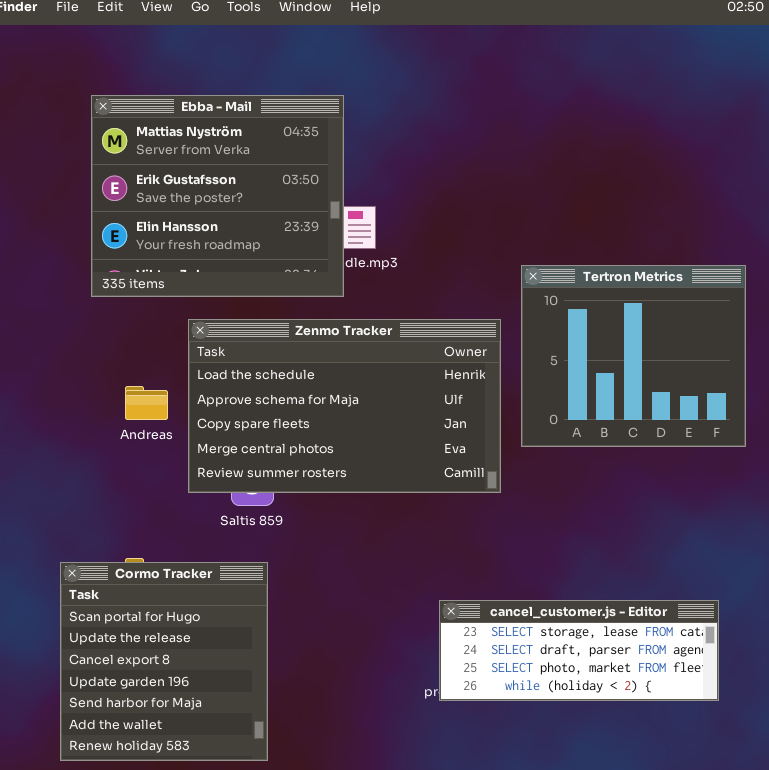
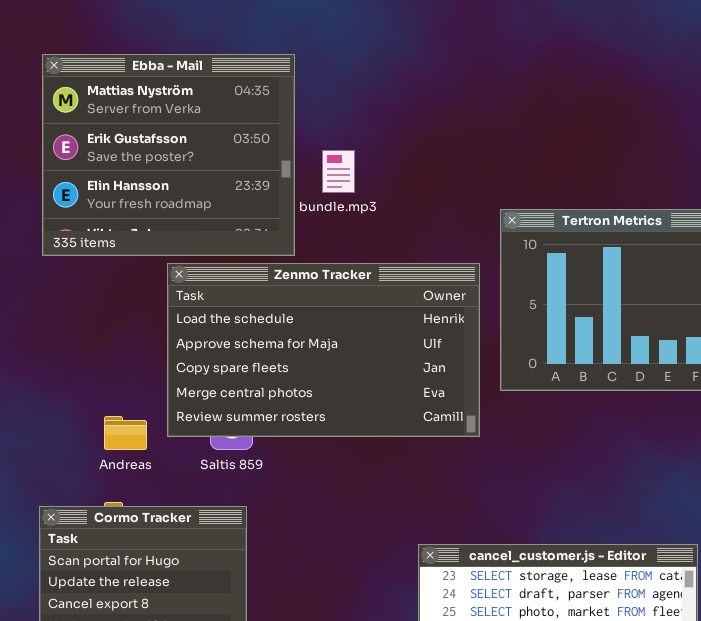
Ebba - Mail: [91,95,344,297] -> [42,54,295,256], moved
Andreas: [125,386,168,420] -> [104,416,147,450], moved

